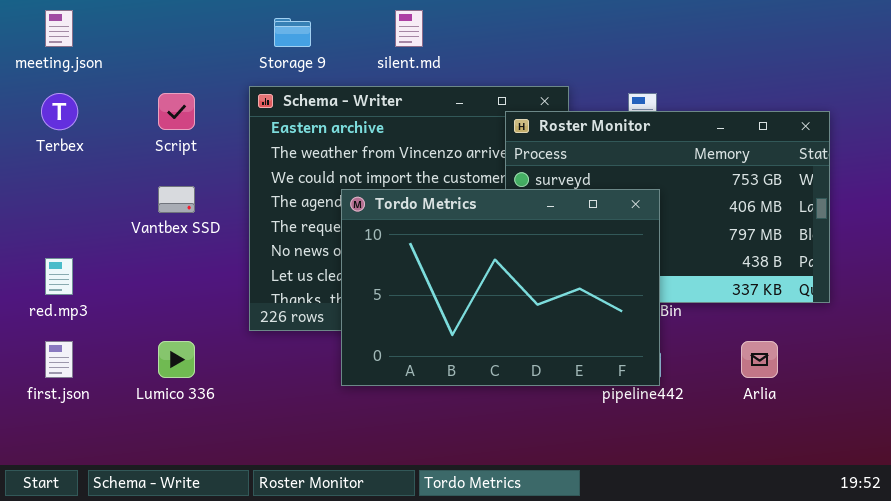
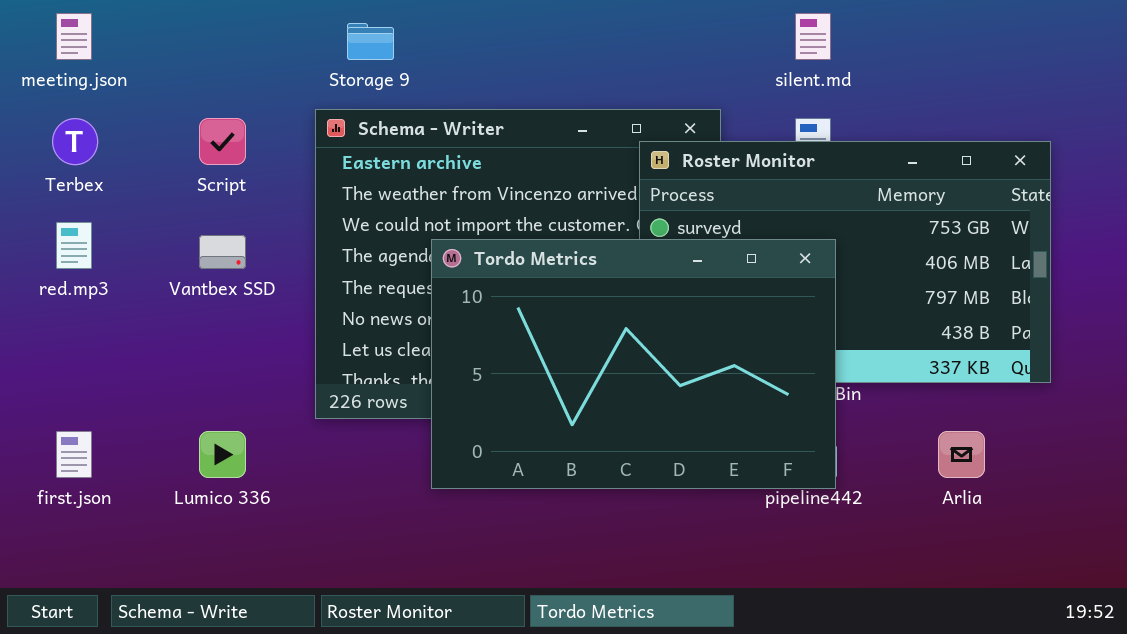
silent.md: [395,10,423,47] -> [795,13,831,60], moved
red.mp3: [45,258,73,295] -> [56,222,92,269], moved

